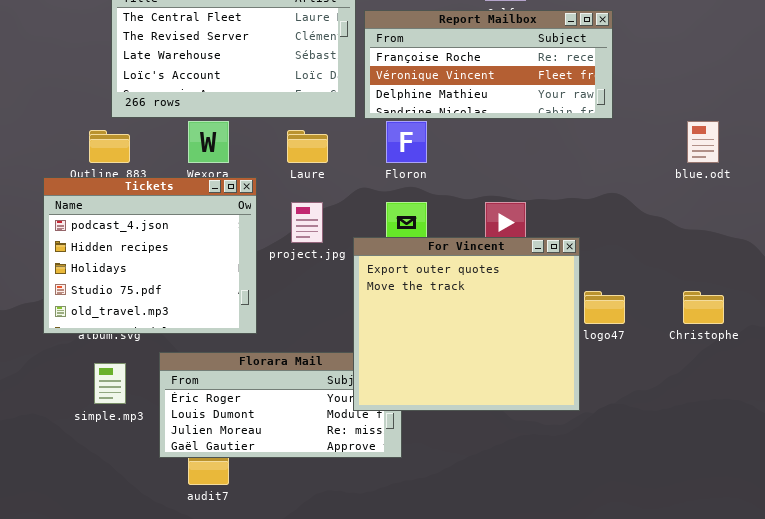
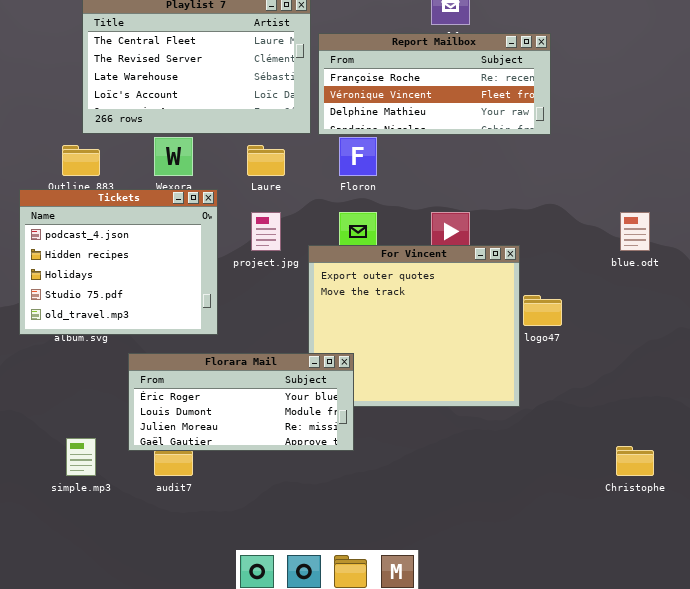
blue.odt: [687,121,719,163] -> [620,212,650,251], moved
Christophe: [683,291,724,324] -> [616,446,654,476], moved
Florara Mail: [159,352,402,458] -> [128,353,354,451], raised
simple.mp3: [94,363,126,404] -> [66,438,96,476], moved

